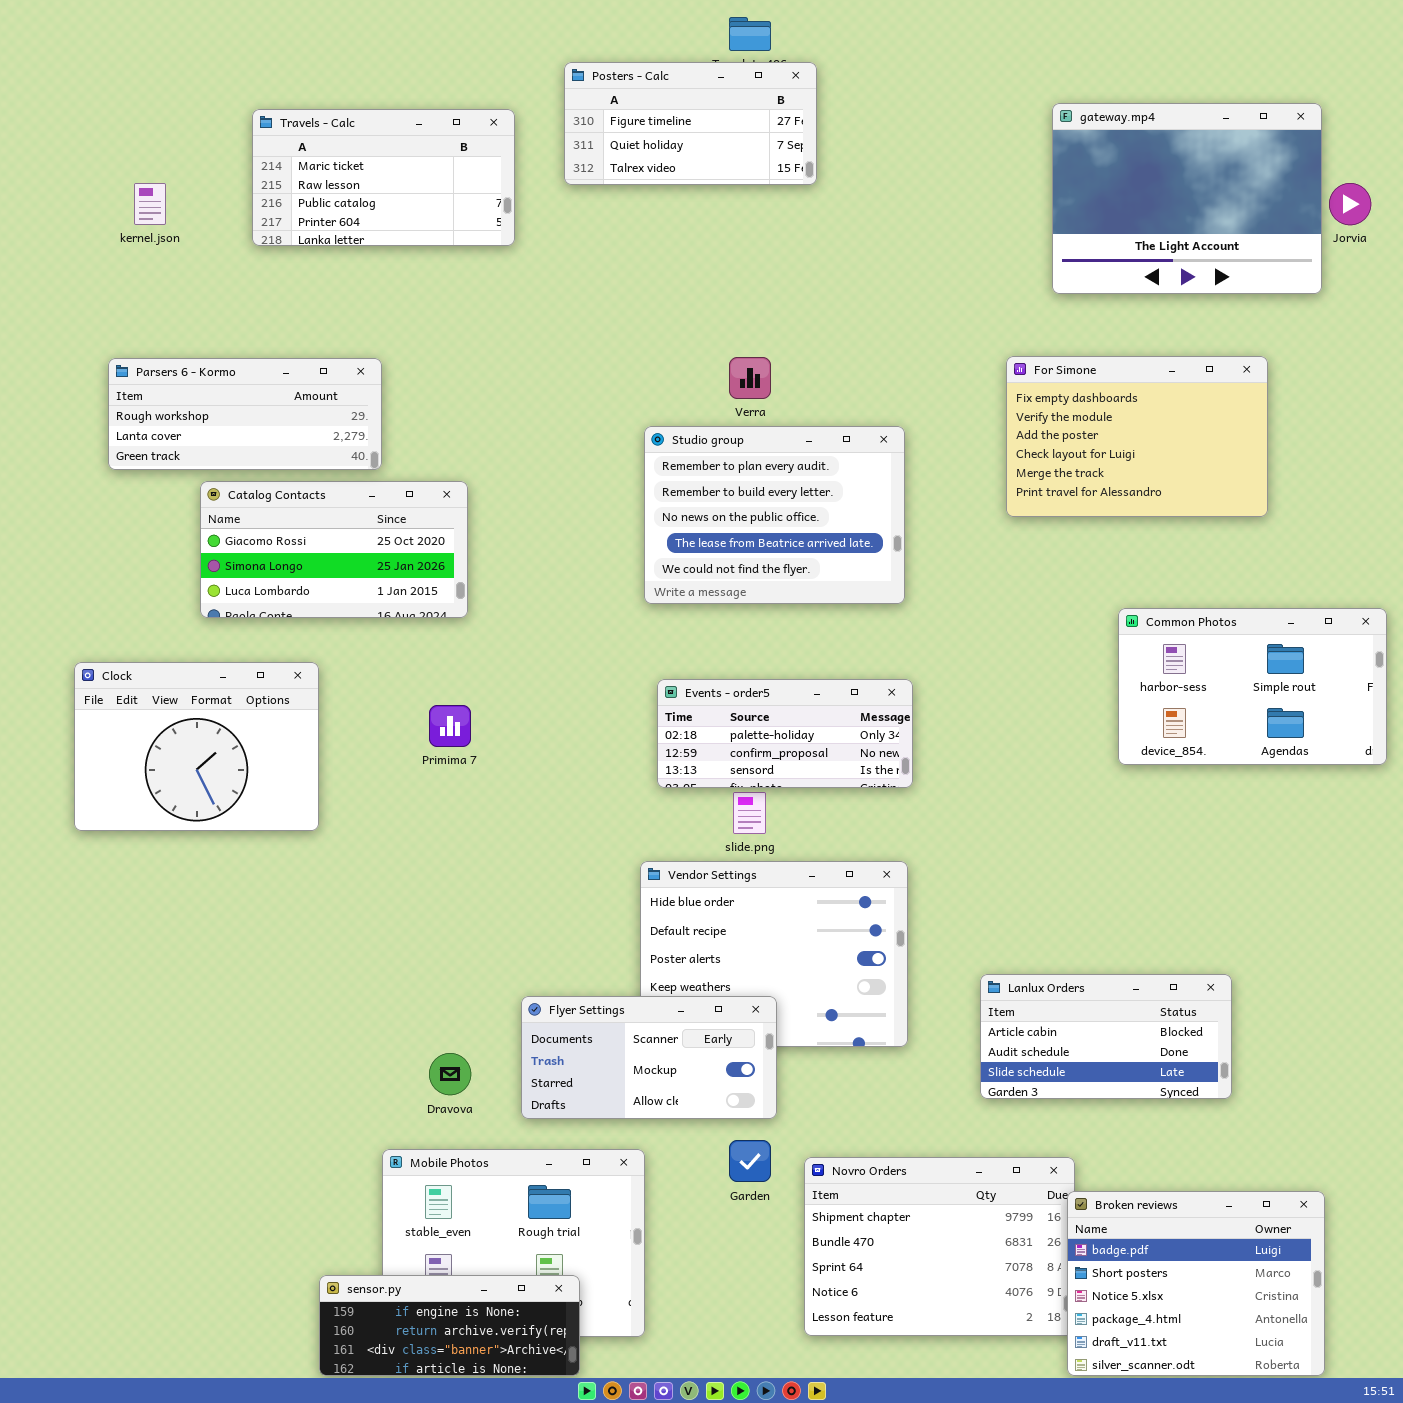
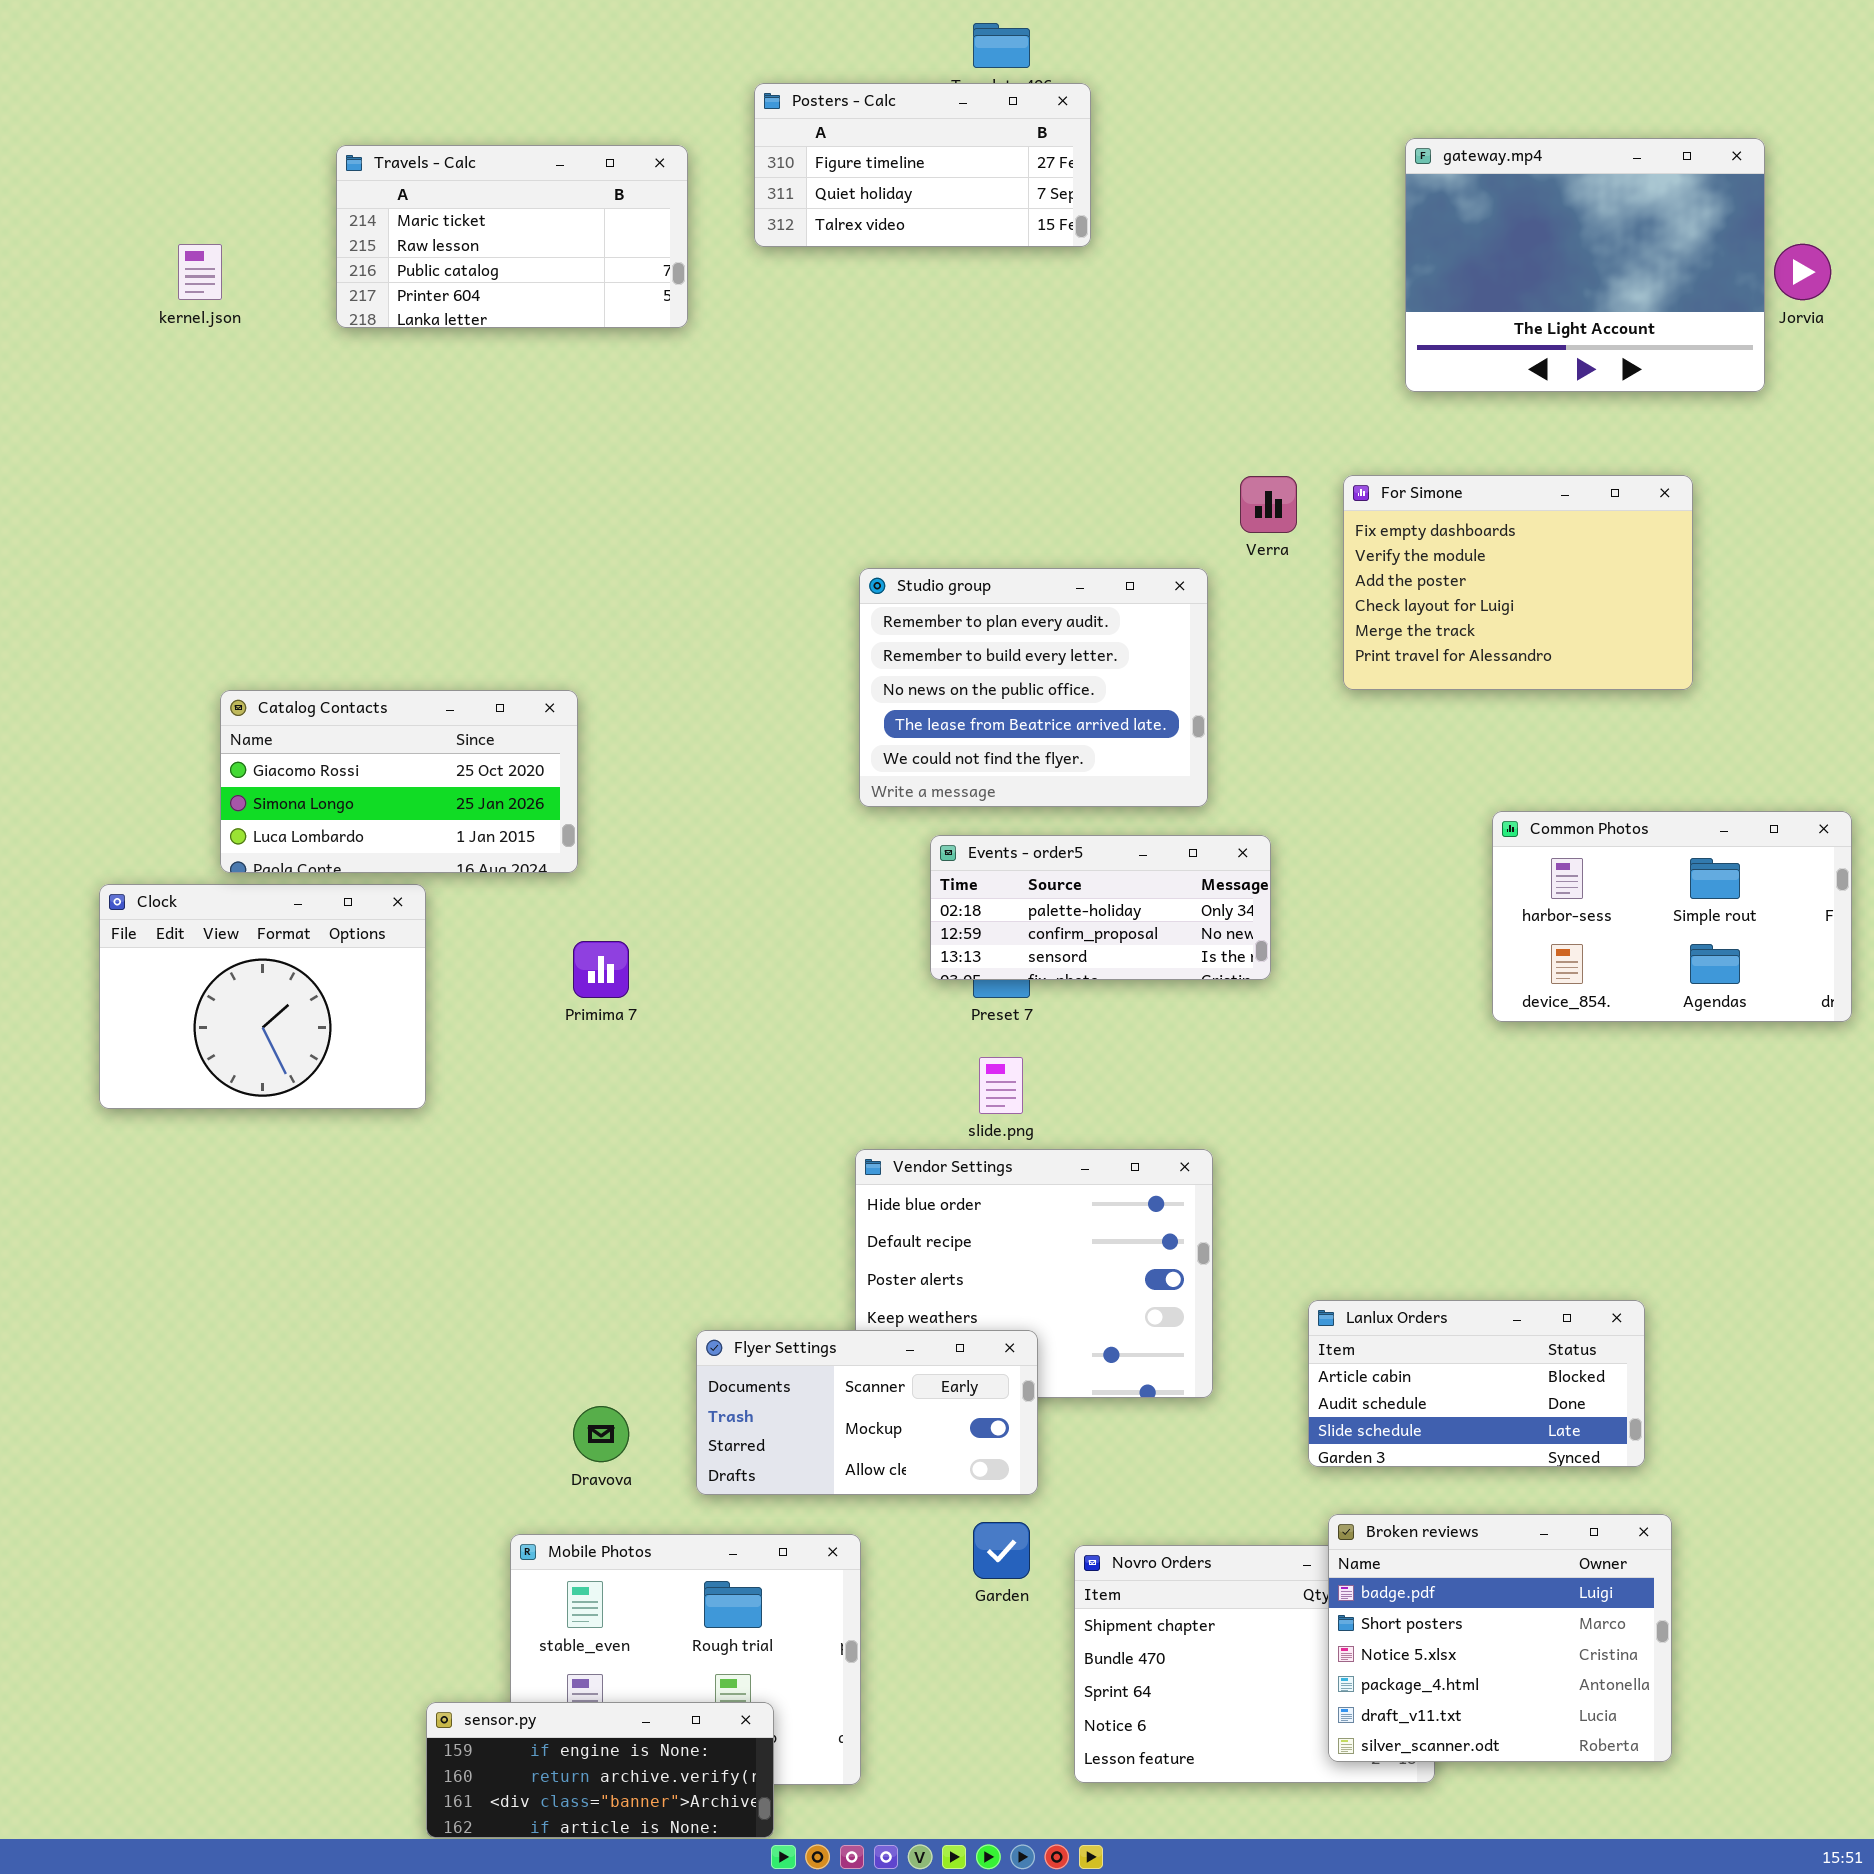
Verra: [729,357,771,399] -> [1240,476,1297,533], moved
Parsers 6 - Kormo: [108,358,382,470] -> none, closed
Catalog Contacts: [200,481,468,618] -> [220,690,578,873], moved
Events - order5: [657,679,913,788] -> [930,835,1271,980], moved
Broken reviews: [1067,1191,1325,1376] -> [1328,1514,1672,1762], moved

